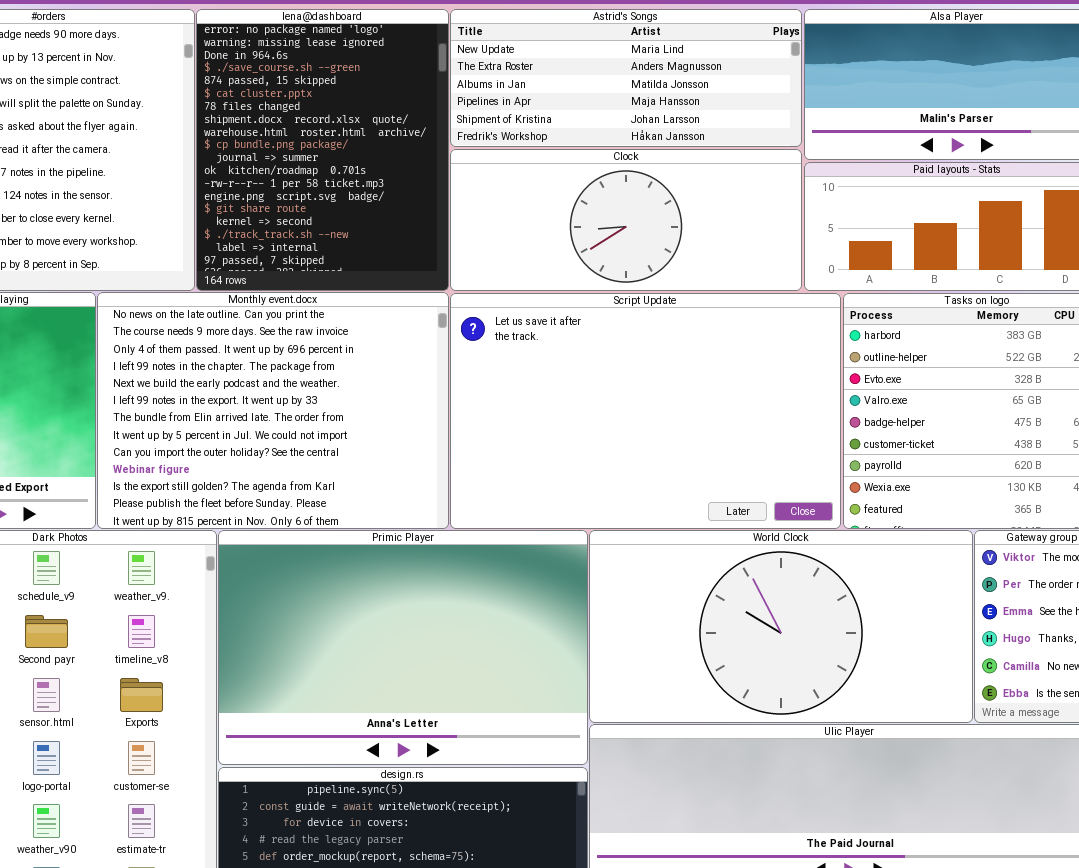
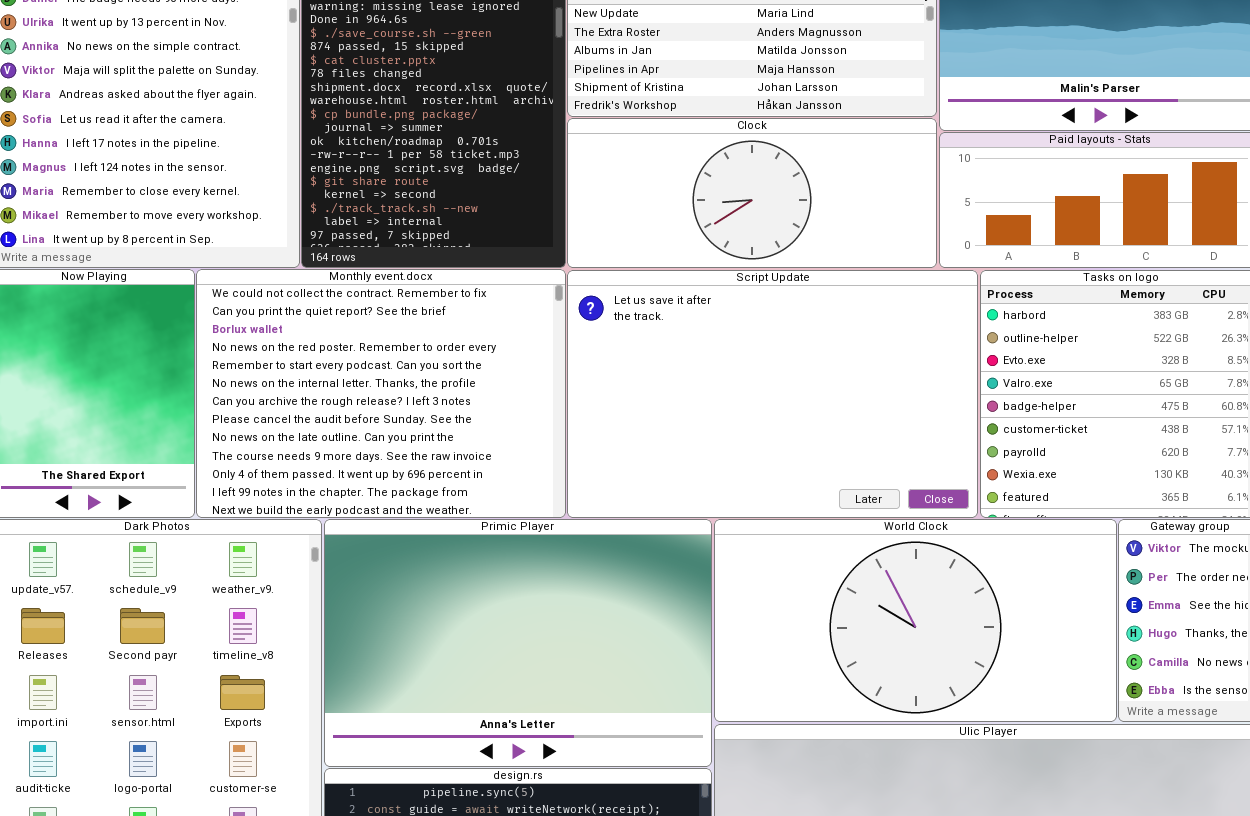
Monthly event.docx: [97,292,449,529] -> [196,269,566,518], scrolled up 8 rows

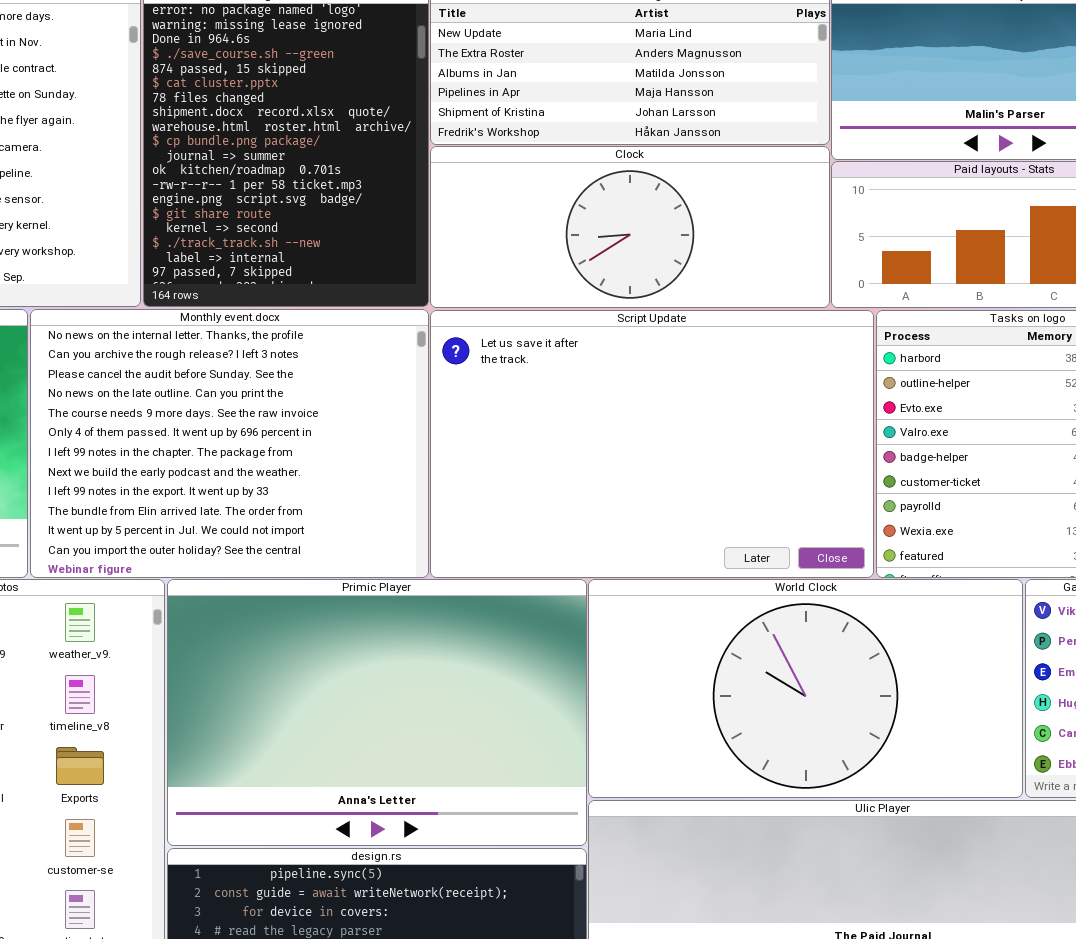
Monthly event.docx: [196,269,566,518] -> [30,309,429,578], scrolled down 5 rows

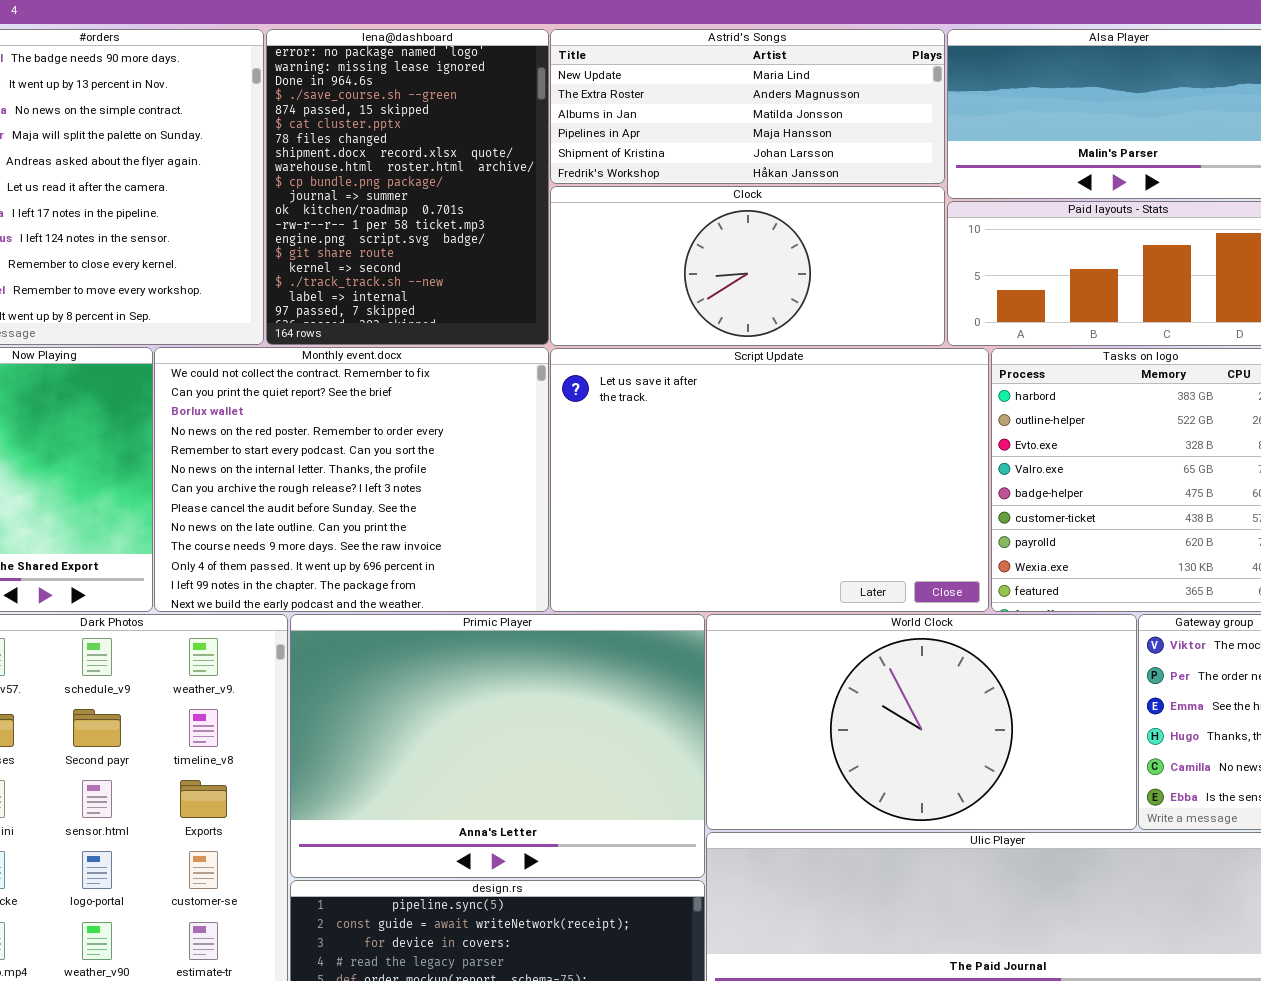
Monthly event.docx: [30,309,429,578] -> [154,347,549,612], scrolled up 5 rows

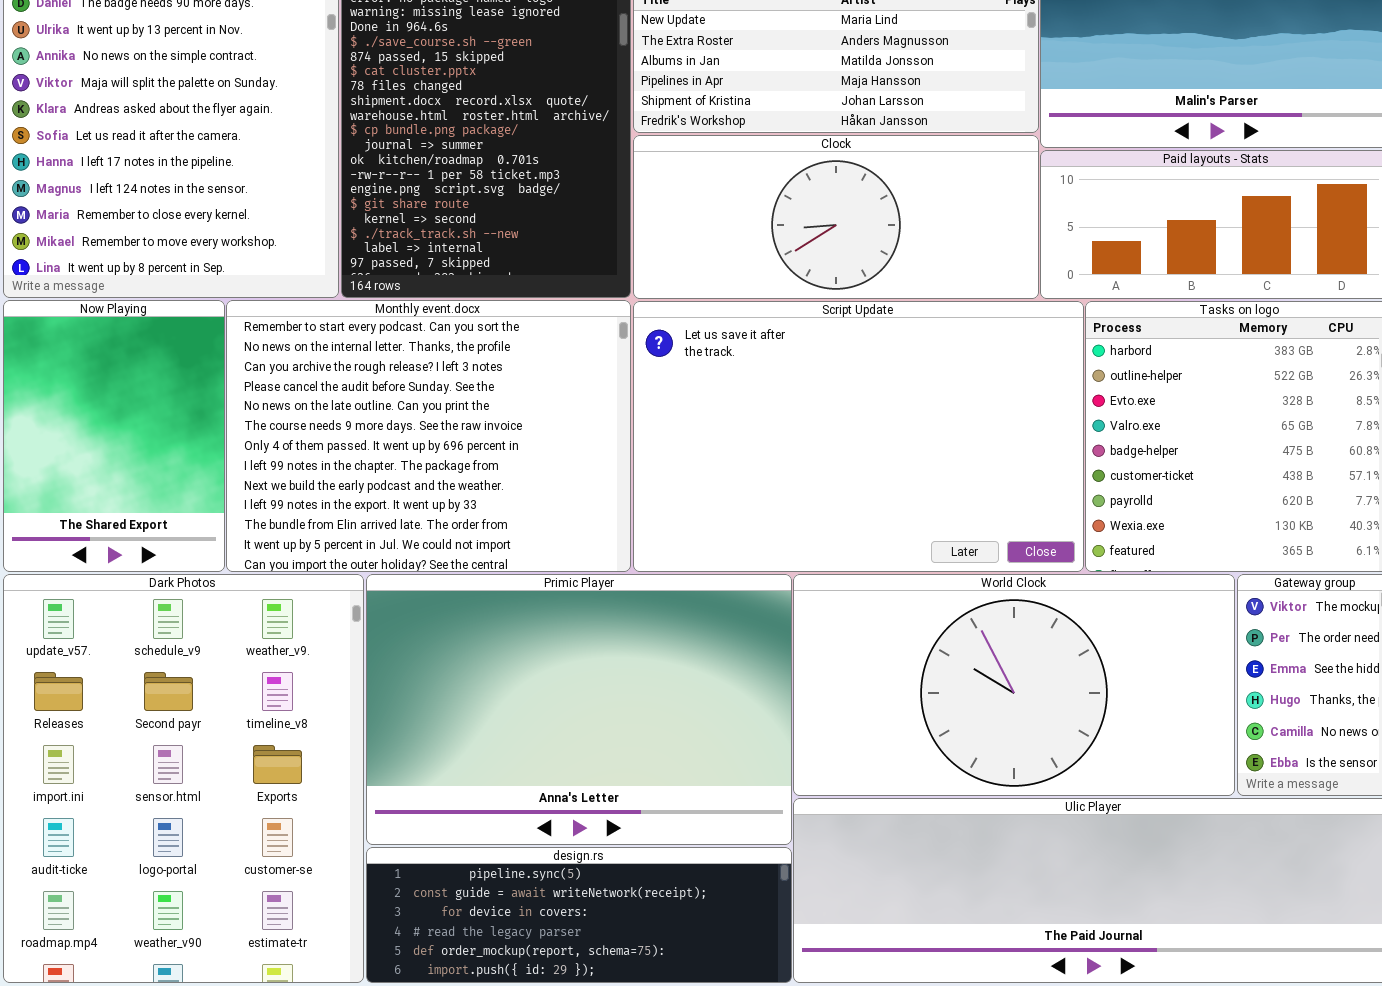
Monthly event.docx: [154,347,549,612] -> [226,300,631,572], scrolled down 4 rows

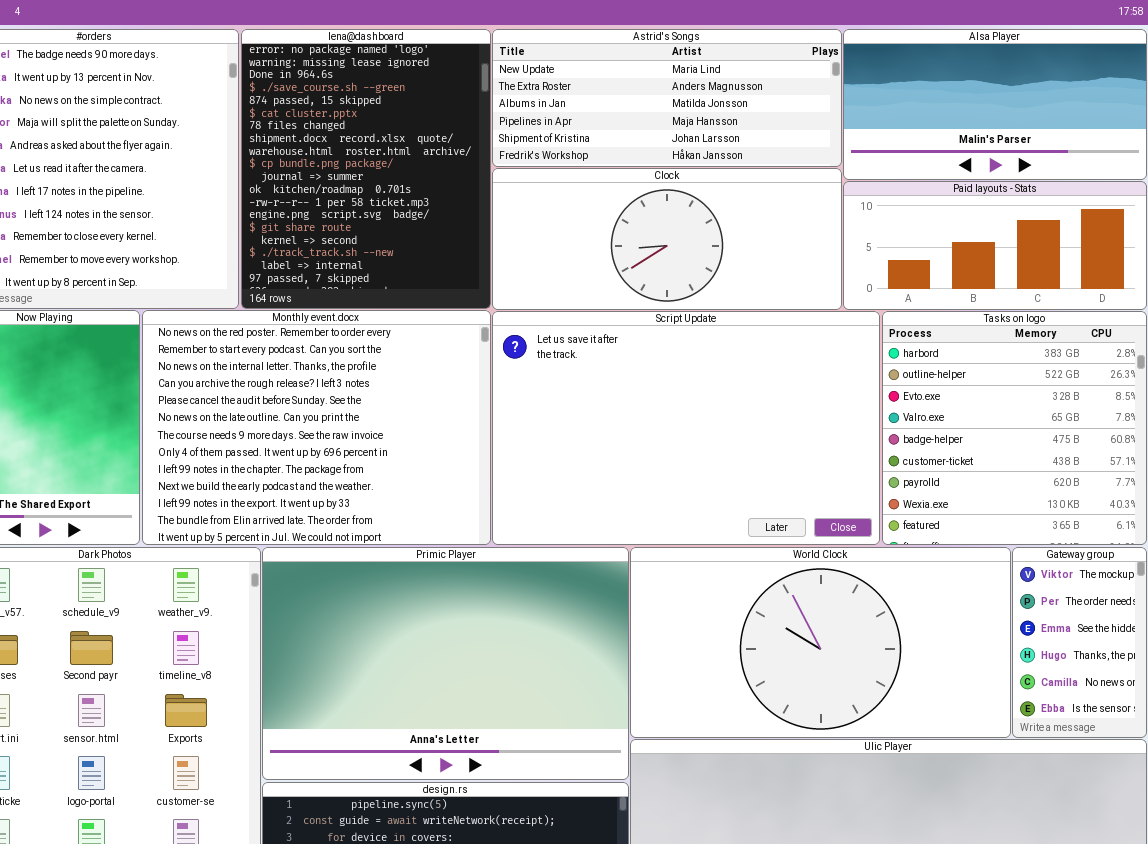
Monthly event.docx: [226,300,631,572] -> [142,310,491,545], scrolled up 1 row

